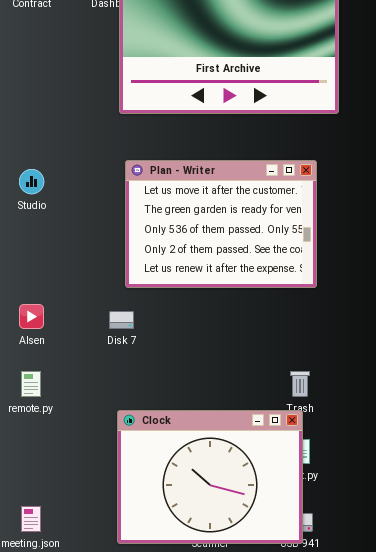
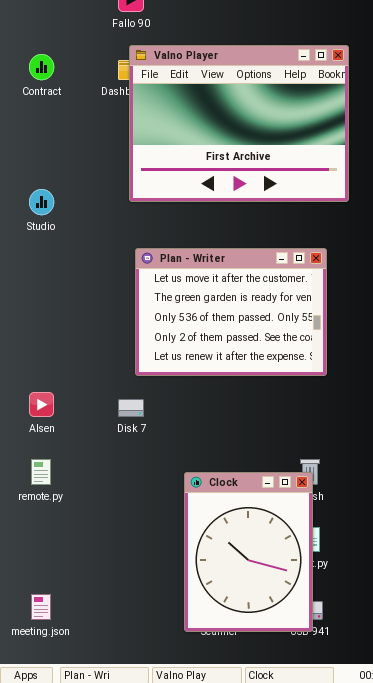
Studio: [19,169,44,194] -> [29,189,54,215], moved
Clock: [117,410,303,544] -> [184,472,313,632], resized

